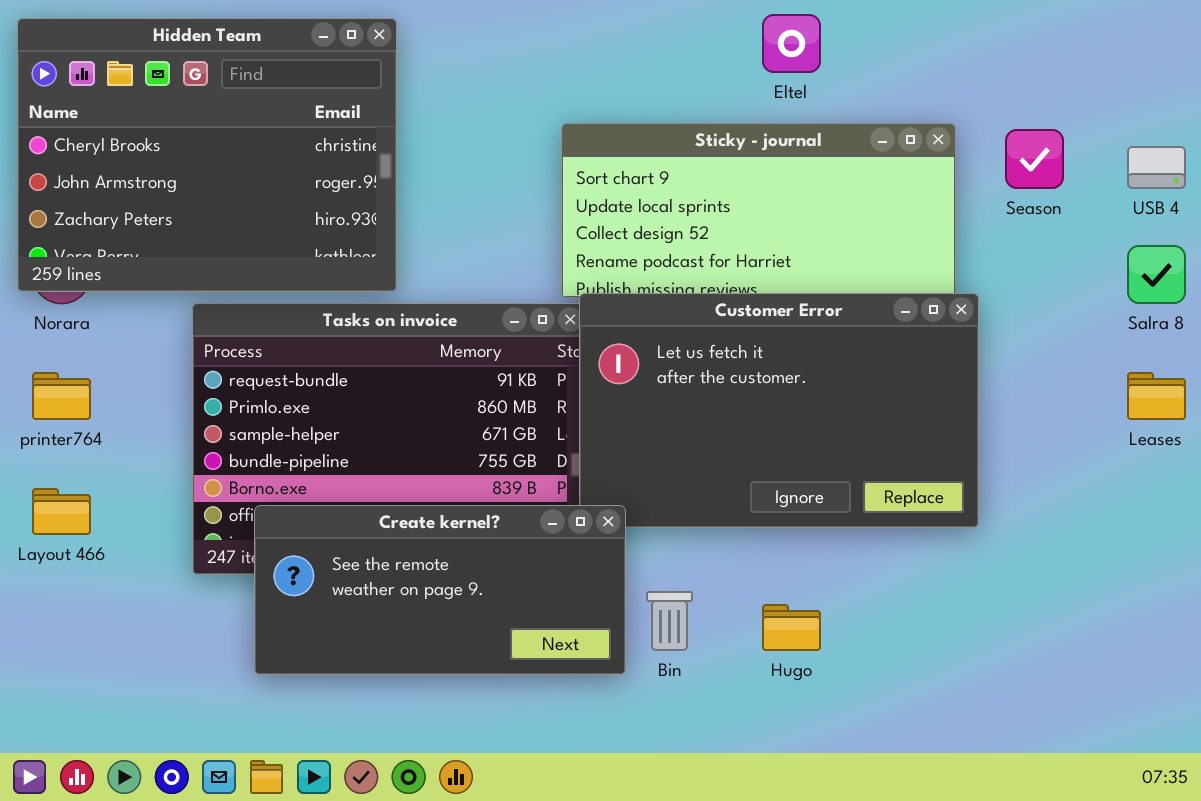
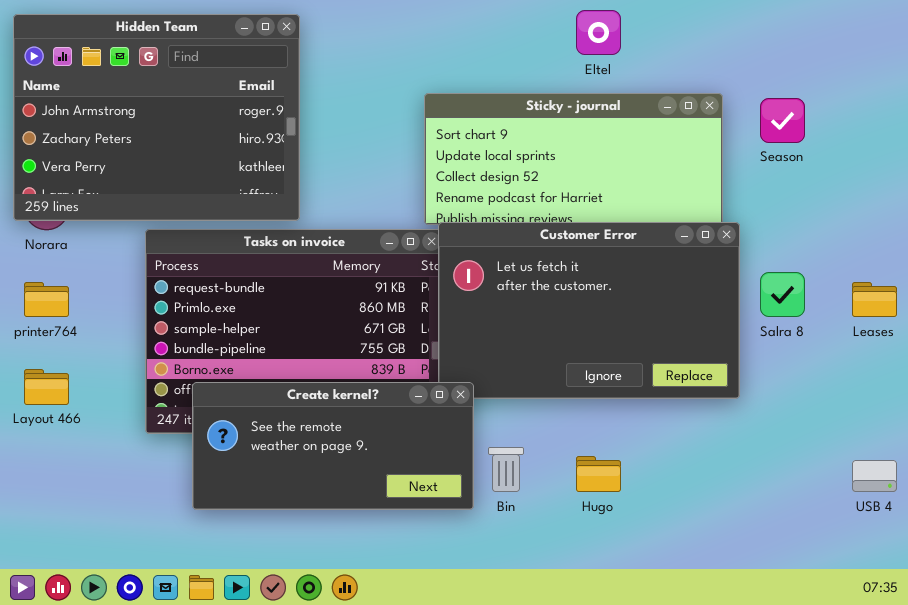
Hidden Team: [17,18,397,292] -> [13,14,300,221], scrolled down 1 row
USB 4: [1127,146,1186,189] -> [852,460,897,492], moved
Salra 8: [1127,245,1186,304] -> [760,272,805,317], moved

